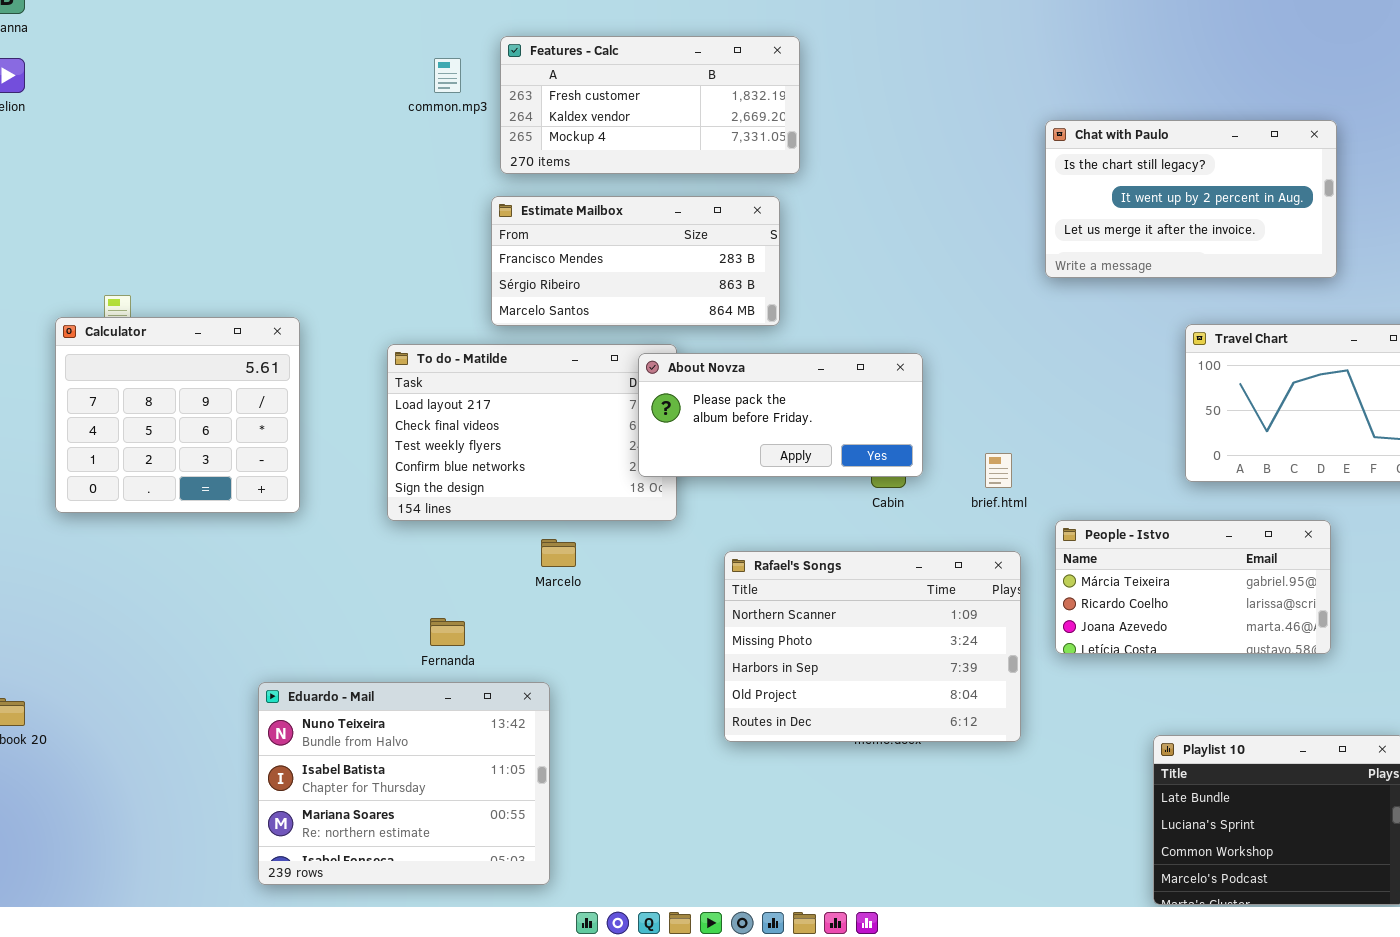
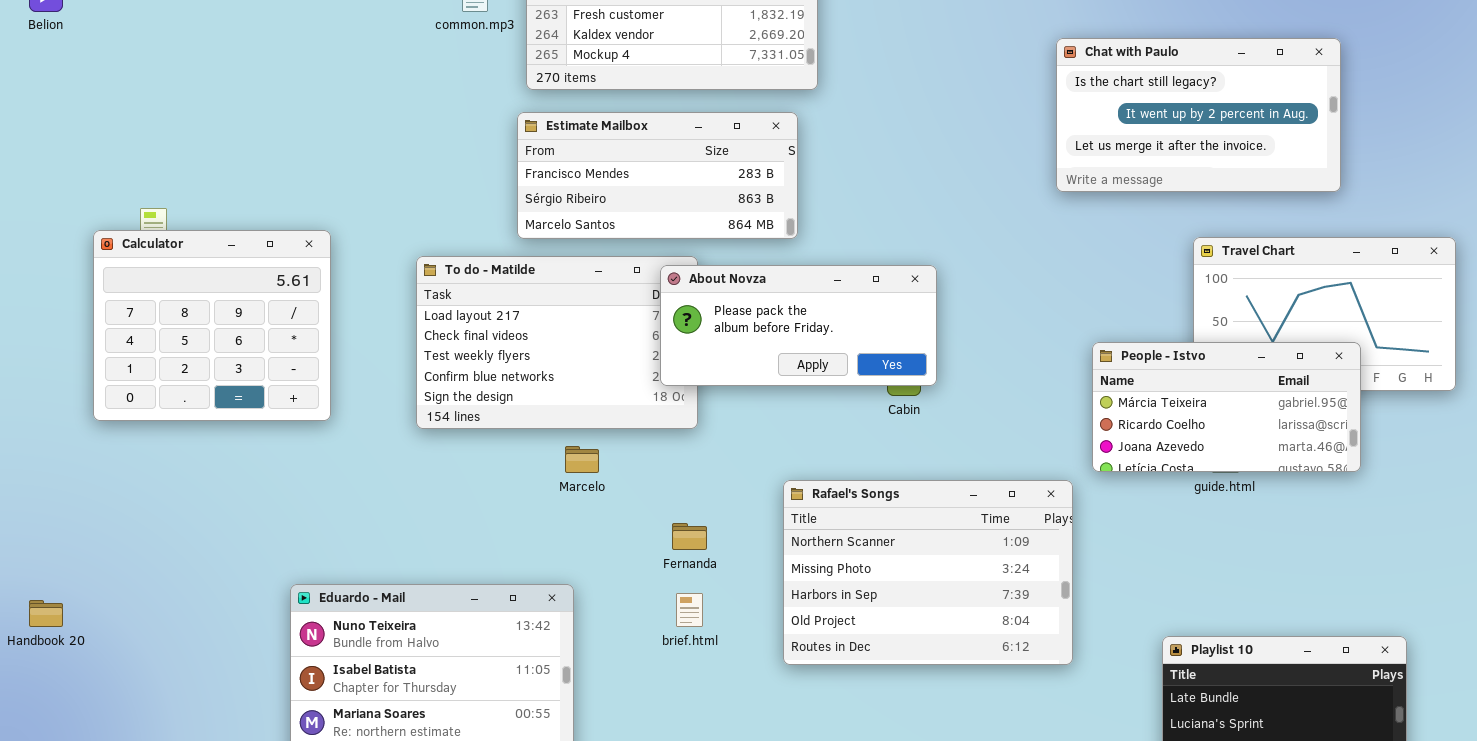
brief.html: [985,453,1012,488] -> [676,593,703,627], moved
People - Istvo: [1055,520,1331,654] -> [1092,342,1361,472], moved
Rafael's Songs: [724,551,1021,742] -> [783,480,1073,665], moved
Fernanda: [430,618,465,646] -> [672,523,707,550], moved

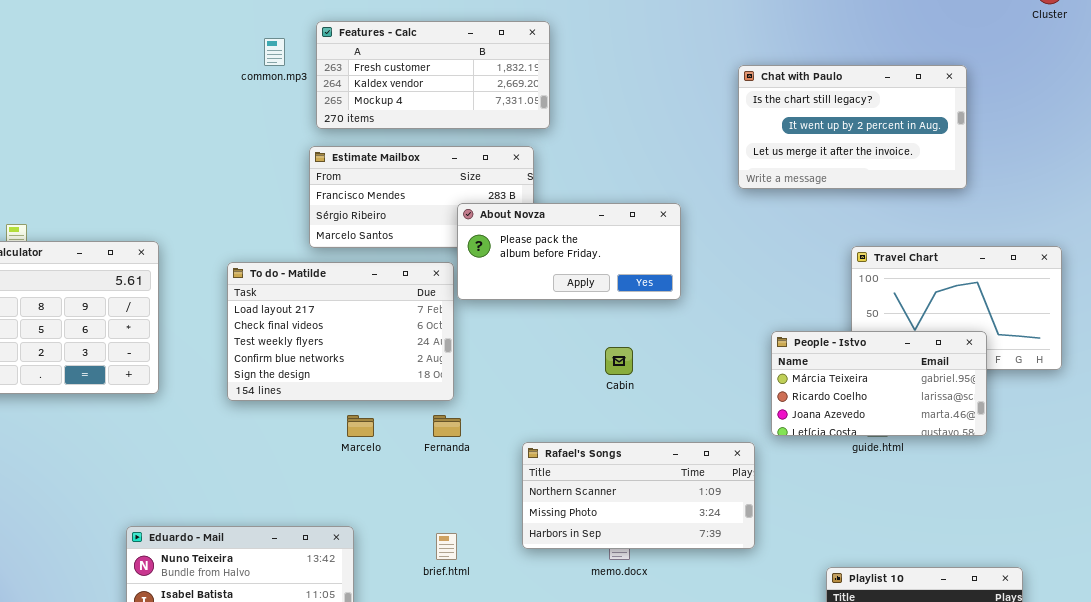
Chat with Paulo: [1056,38,1341,192] -> [738,65,967,189], moved
About Novza: [660,265,937,386] -> [457,203,681,300], moved
Rafael's Songs: [783,480,1073,665] -> [522,442,755,549], resized
Fernanda: [672,523,707,550] -> [433,415,461,437], moved

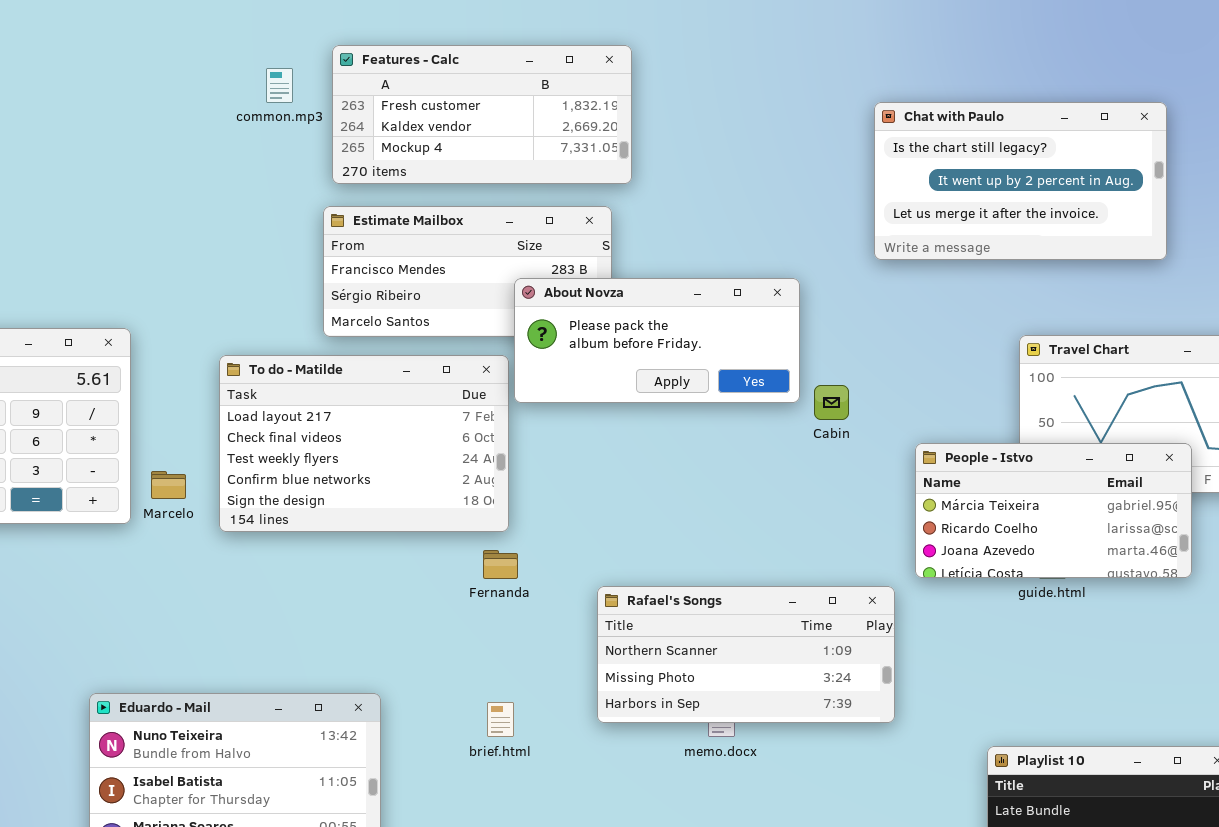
Cabin: [605,347,633,375] -> [814,385,849,420], moved
Marcelo: [347,415,374,437] -> [151,471,186,499], moved

